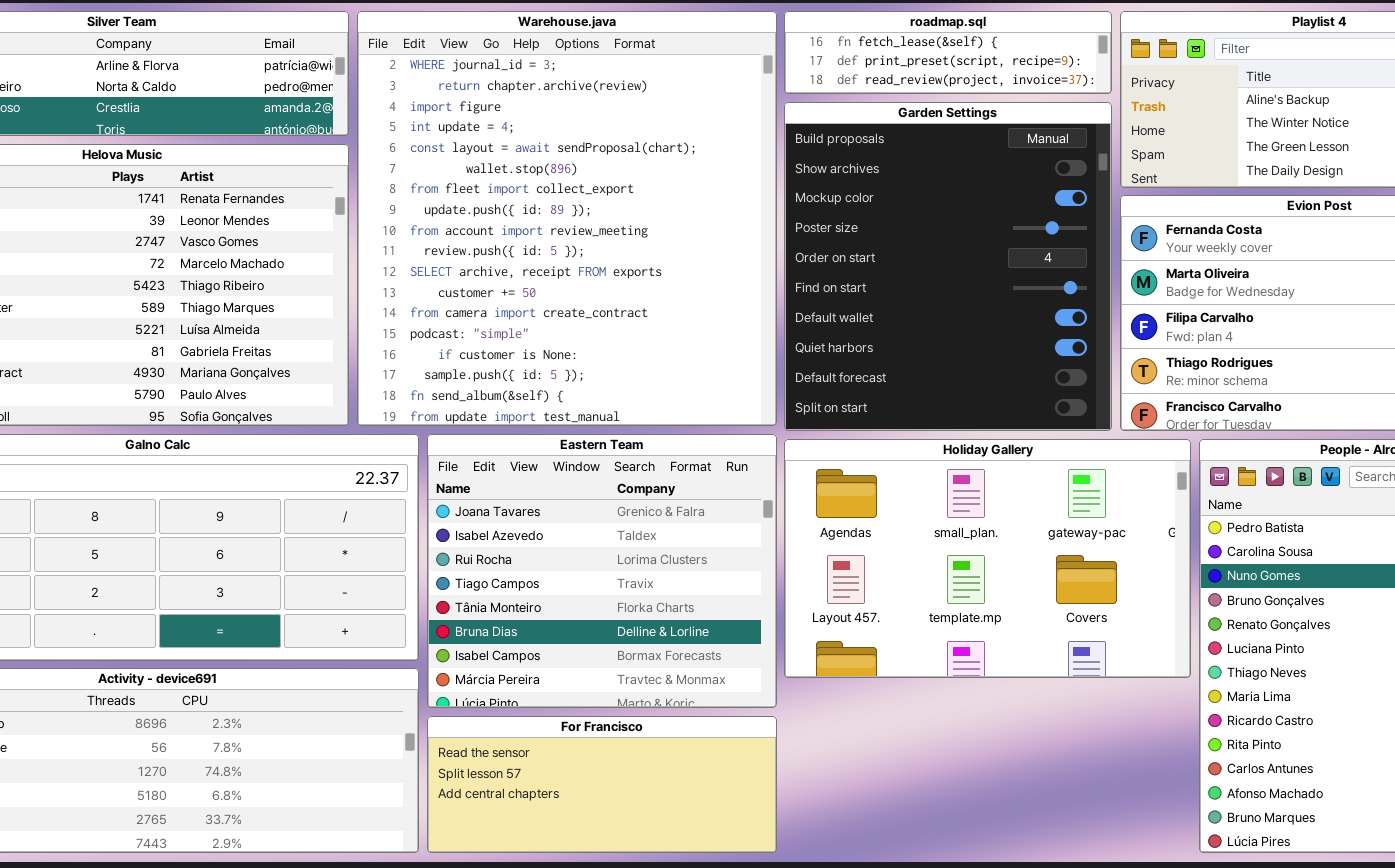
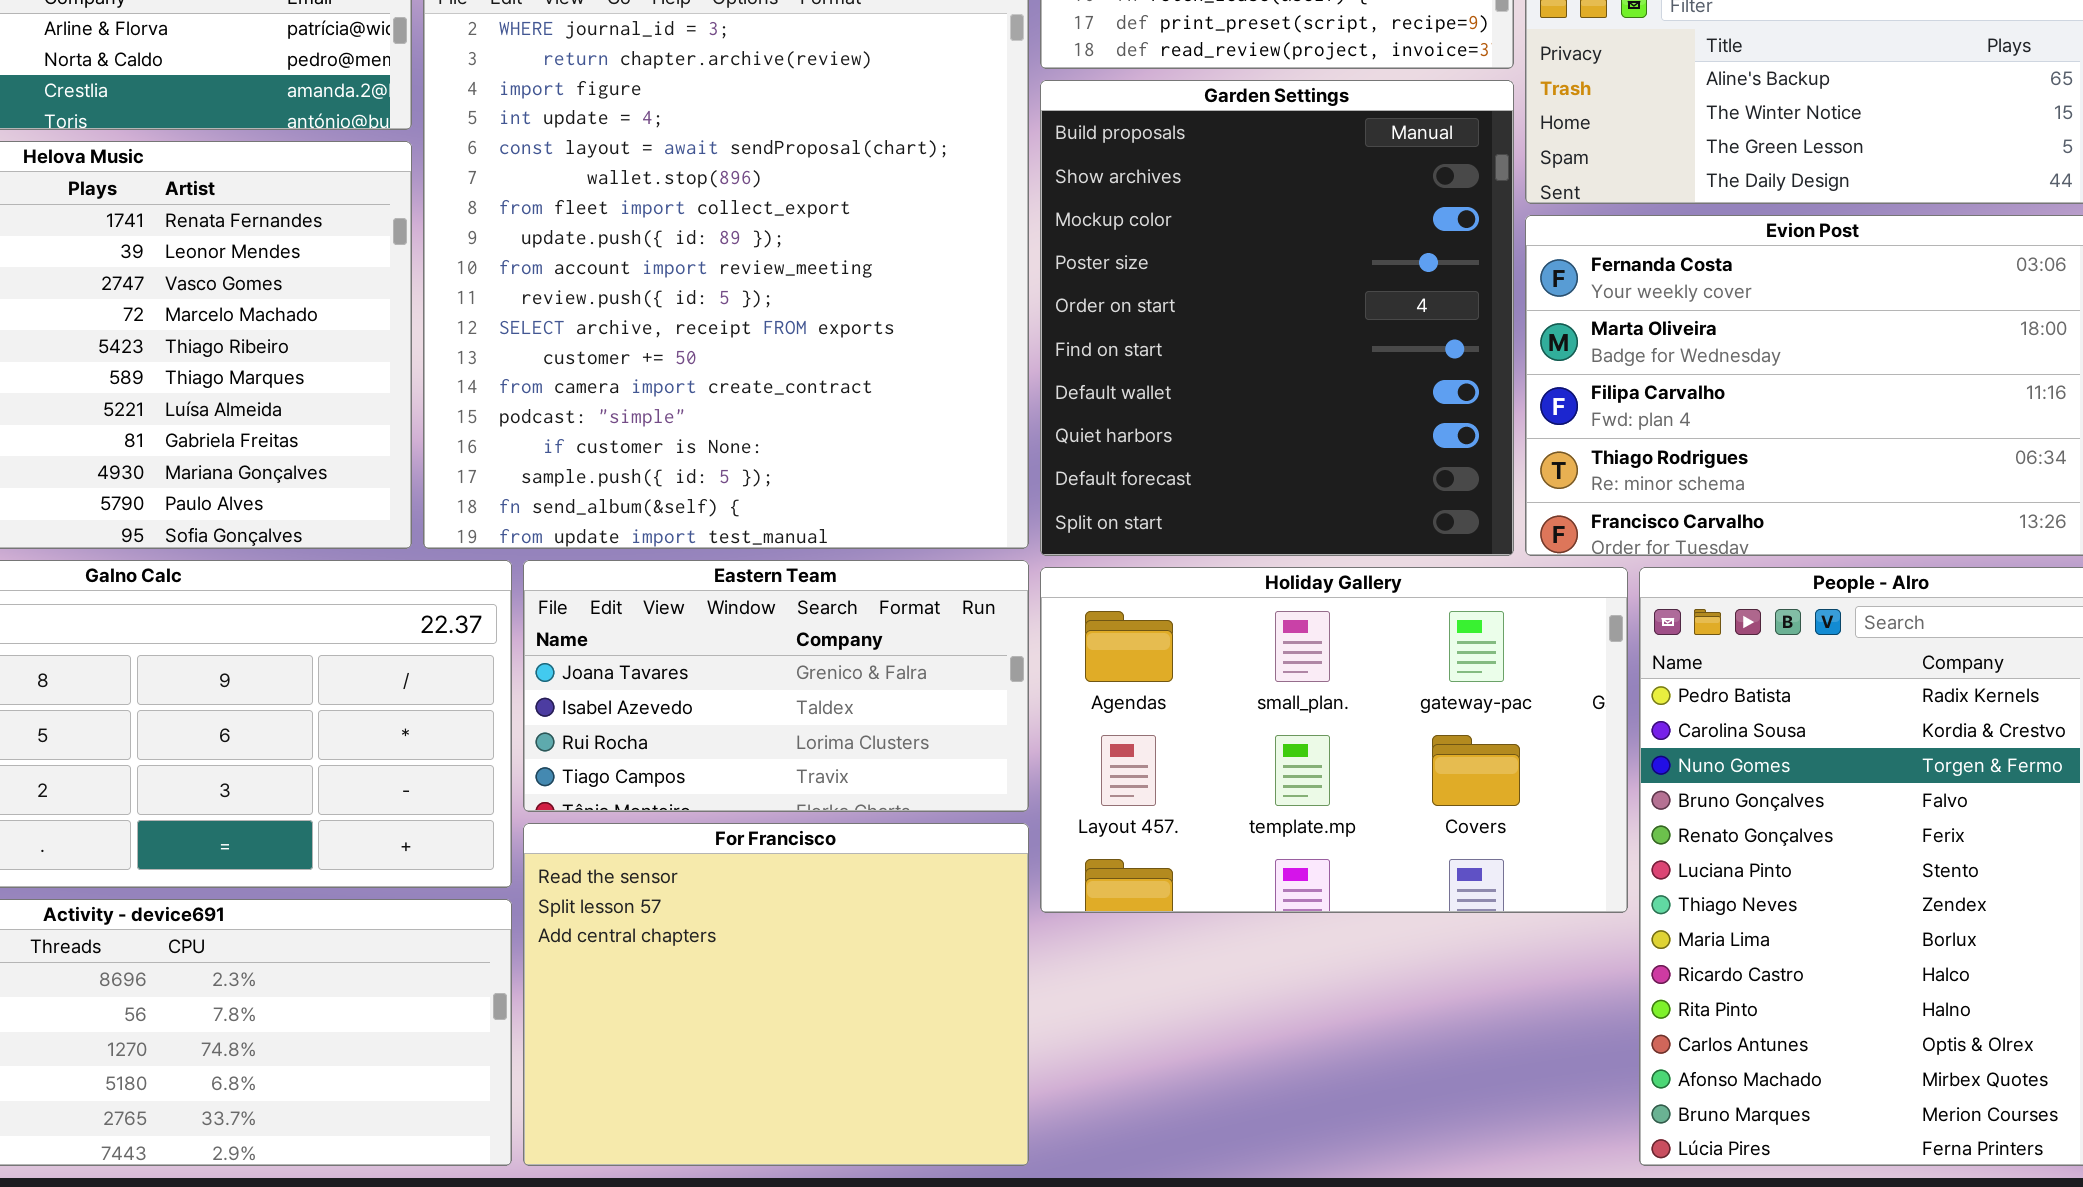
Eastern Team: [427,434,777,708] -> [523,560,1029,812], resized
For Francisco: [427,716,777,853] -> [523,823,1029,1166], resized

